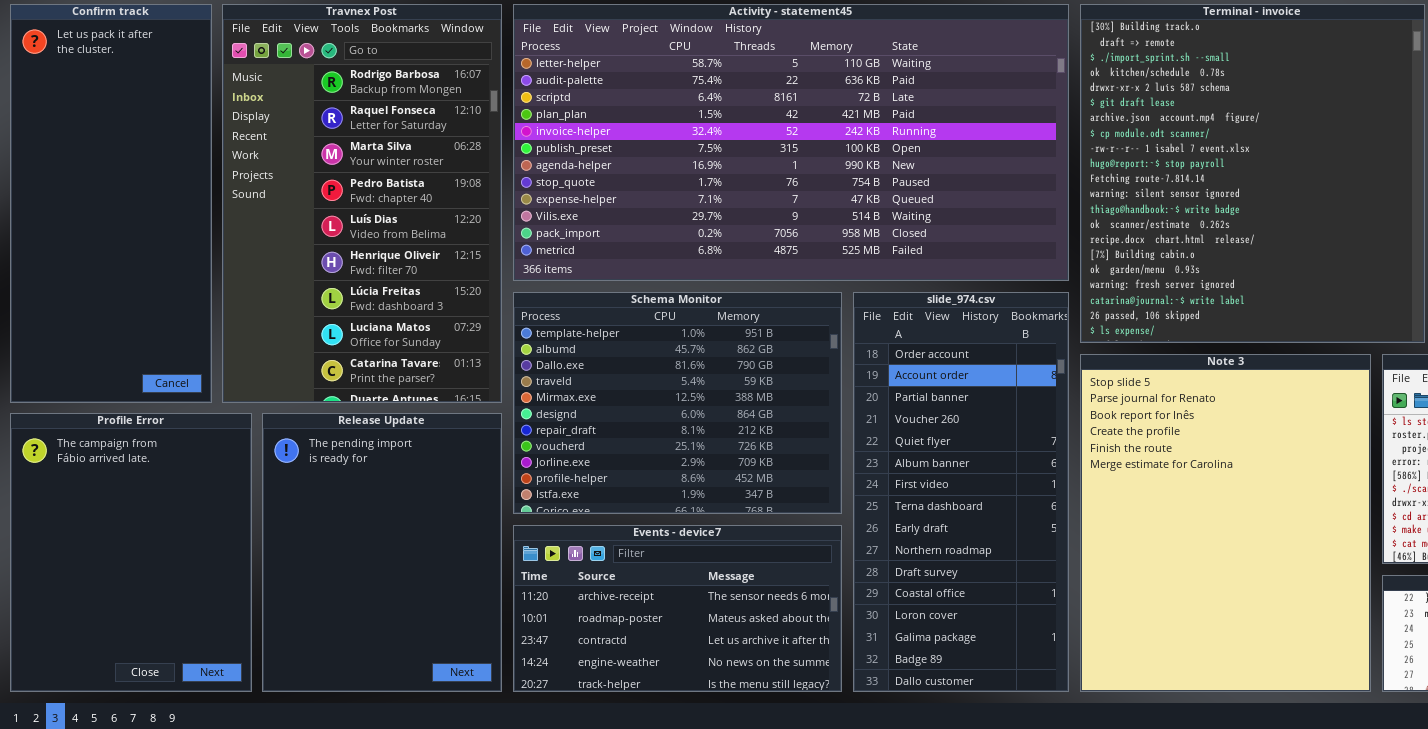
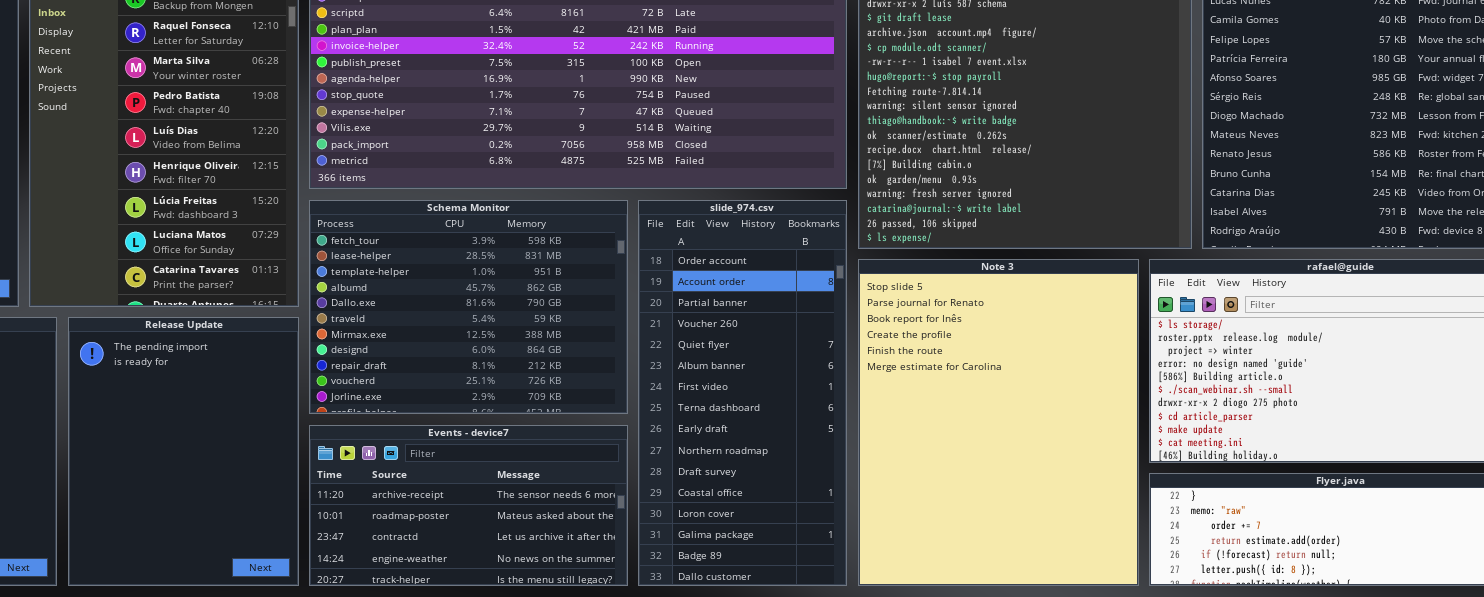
Schema Monitor: [513,292,842,514] -> [309,200,628,414], scrolled up 2 rows

